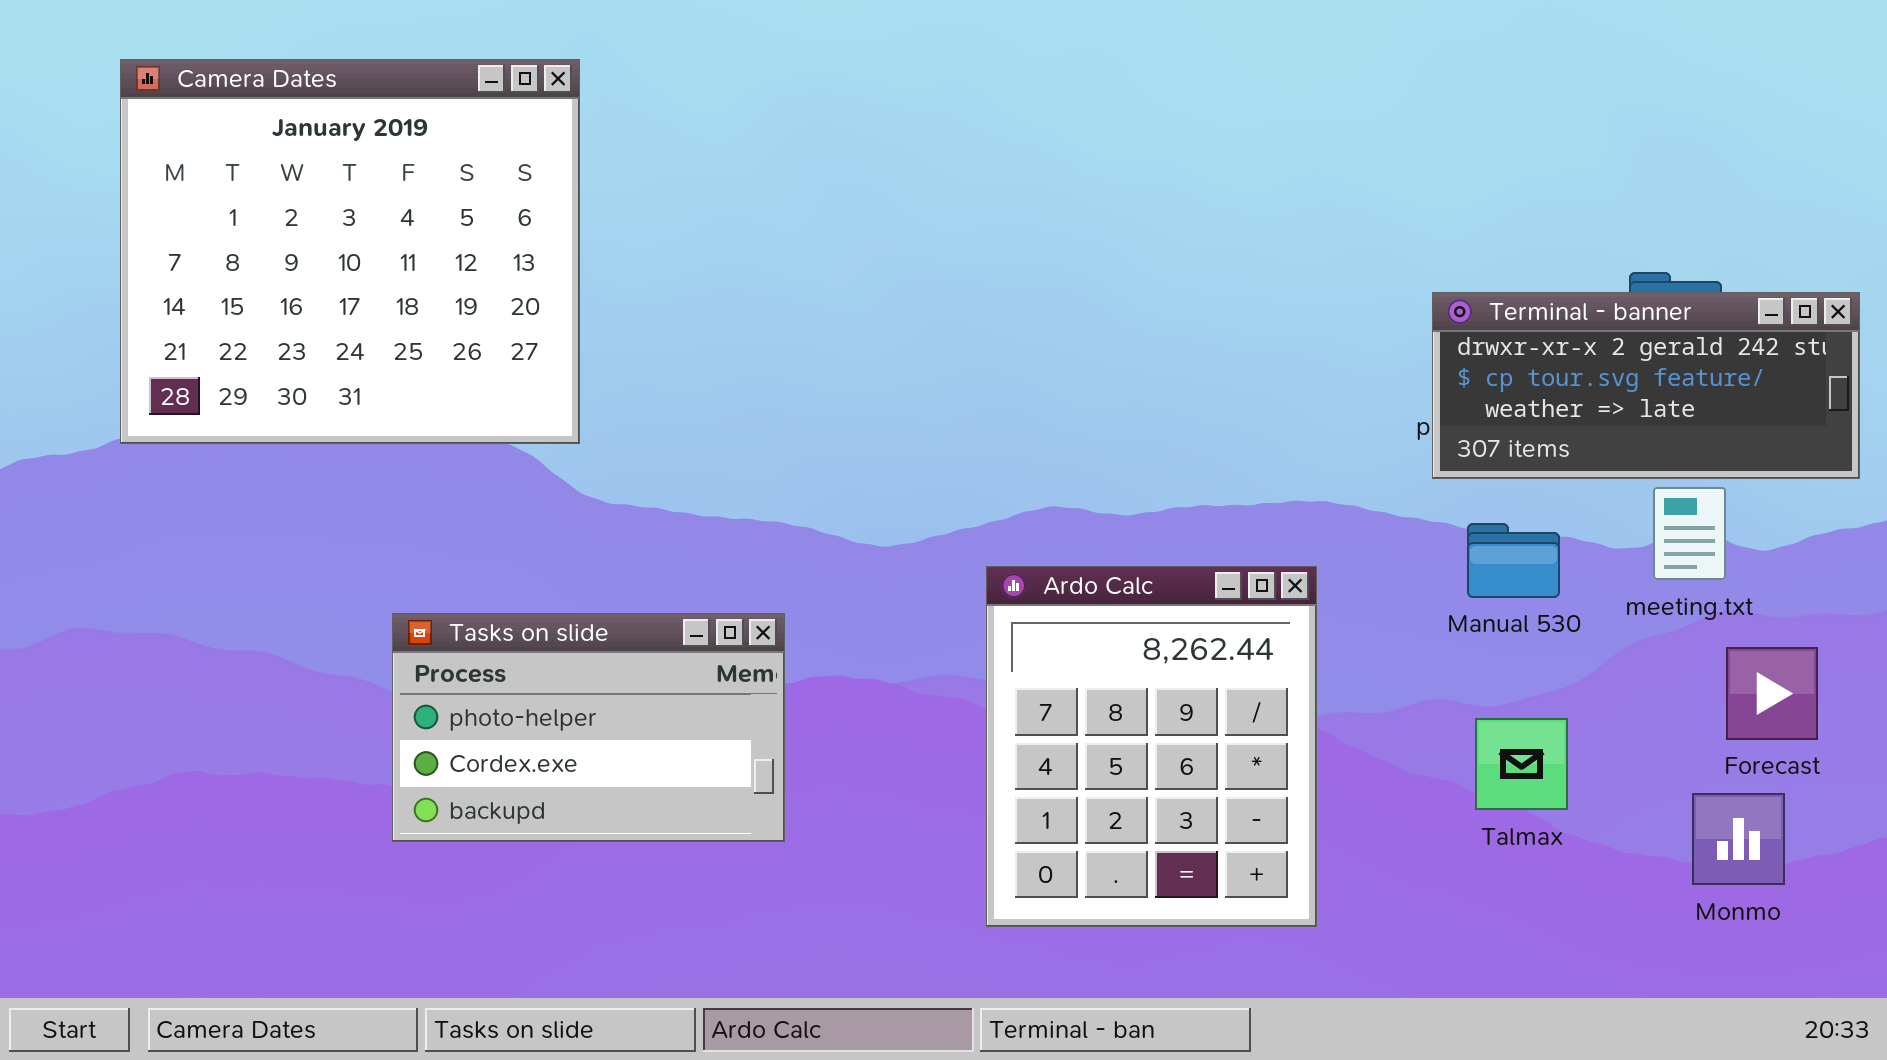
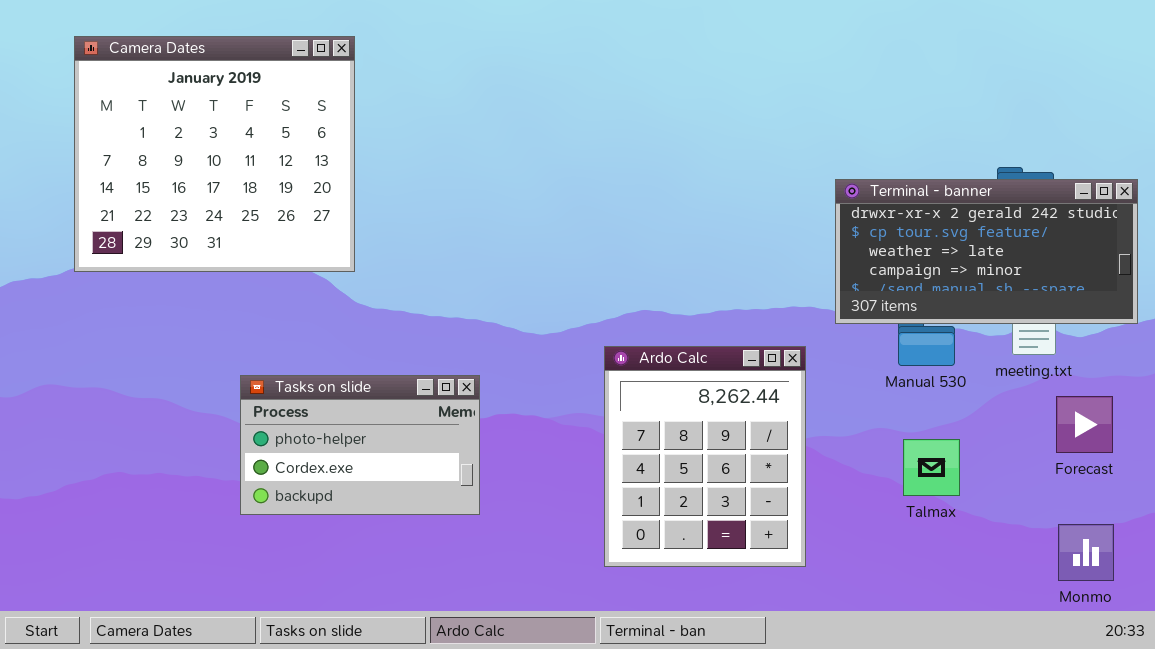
Terminal - banner: [1432,292,1860,479] -> [835,179,1138,324], resized
Monmo: [1692,793,1785,885] -> [1058,524,1114,581], moved

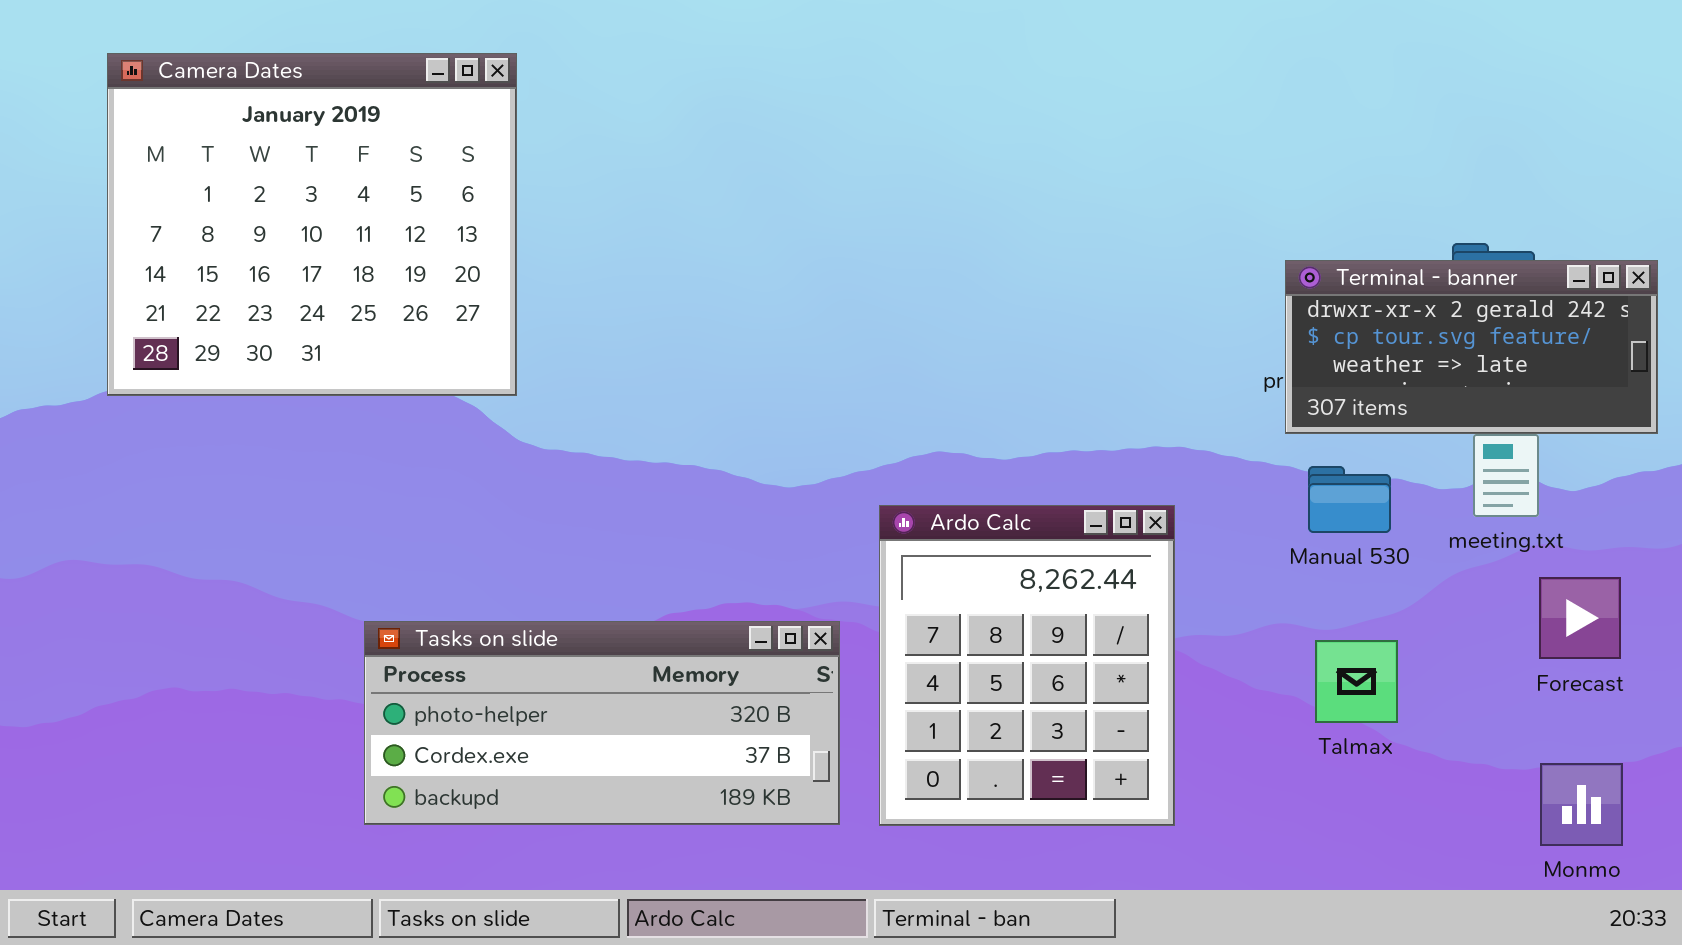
Terminal - banner: [835,179,1138,324] -> [1285,260,1658,434], resized
Tasks on slide: [240,375,480,515] -> [364,621,840,825], moved, resized

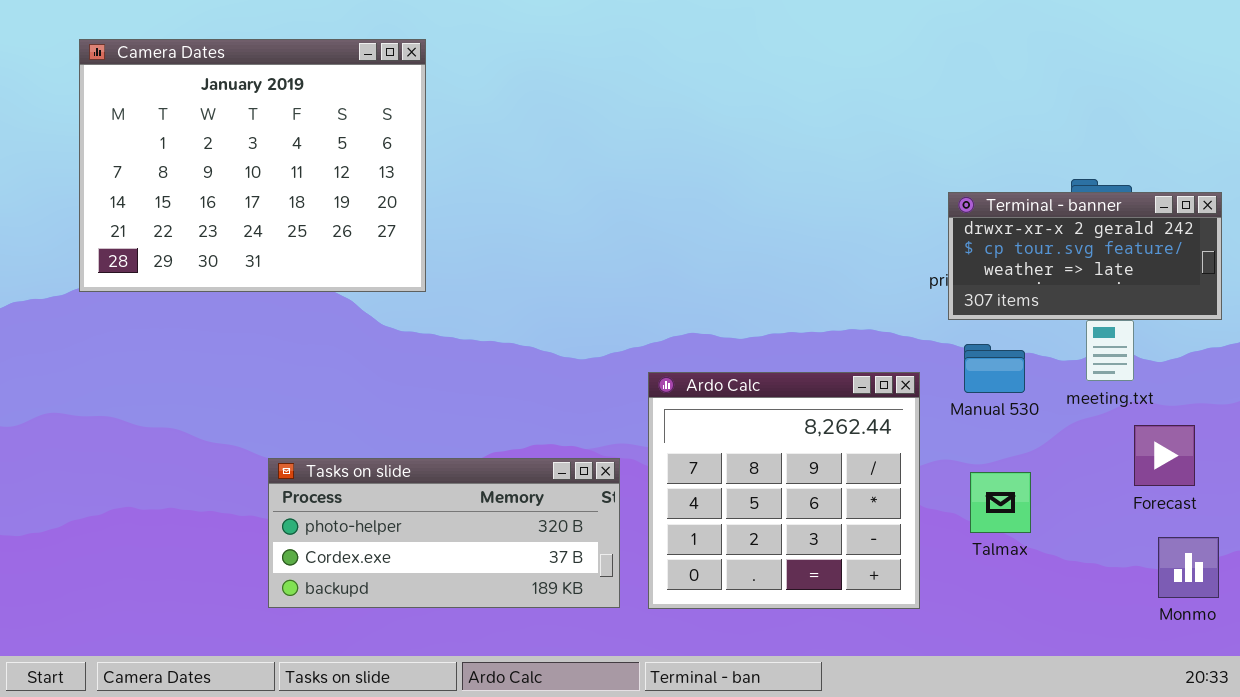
Camera Dates: [107,53,517,396] -> [79,39,426,292], resized
Ardo Calc: [879,505,1175,826] -> [648,372,920,609], resized
Monmo: [1540,763,1623,846] -> [1158,537,1219,598], moved

